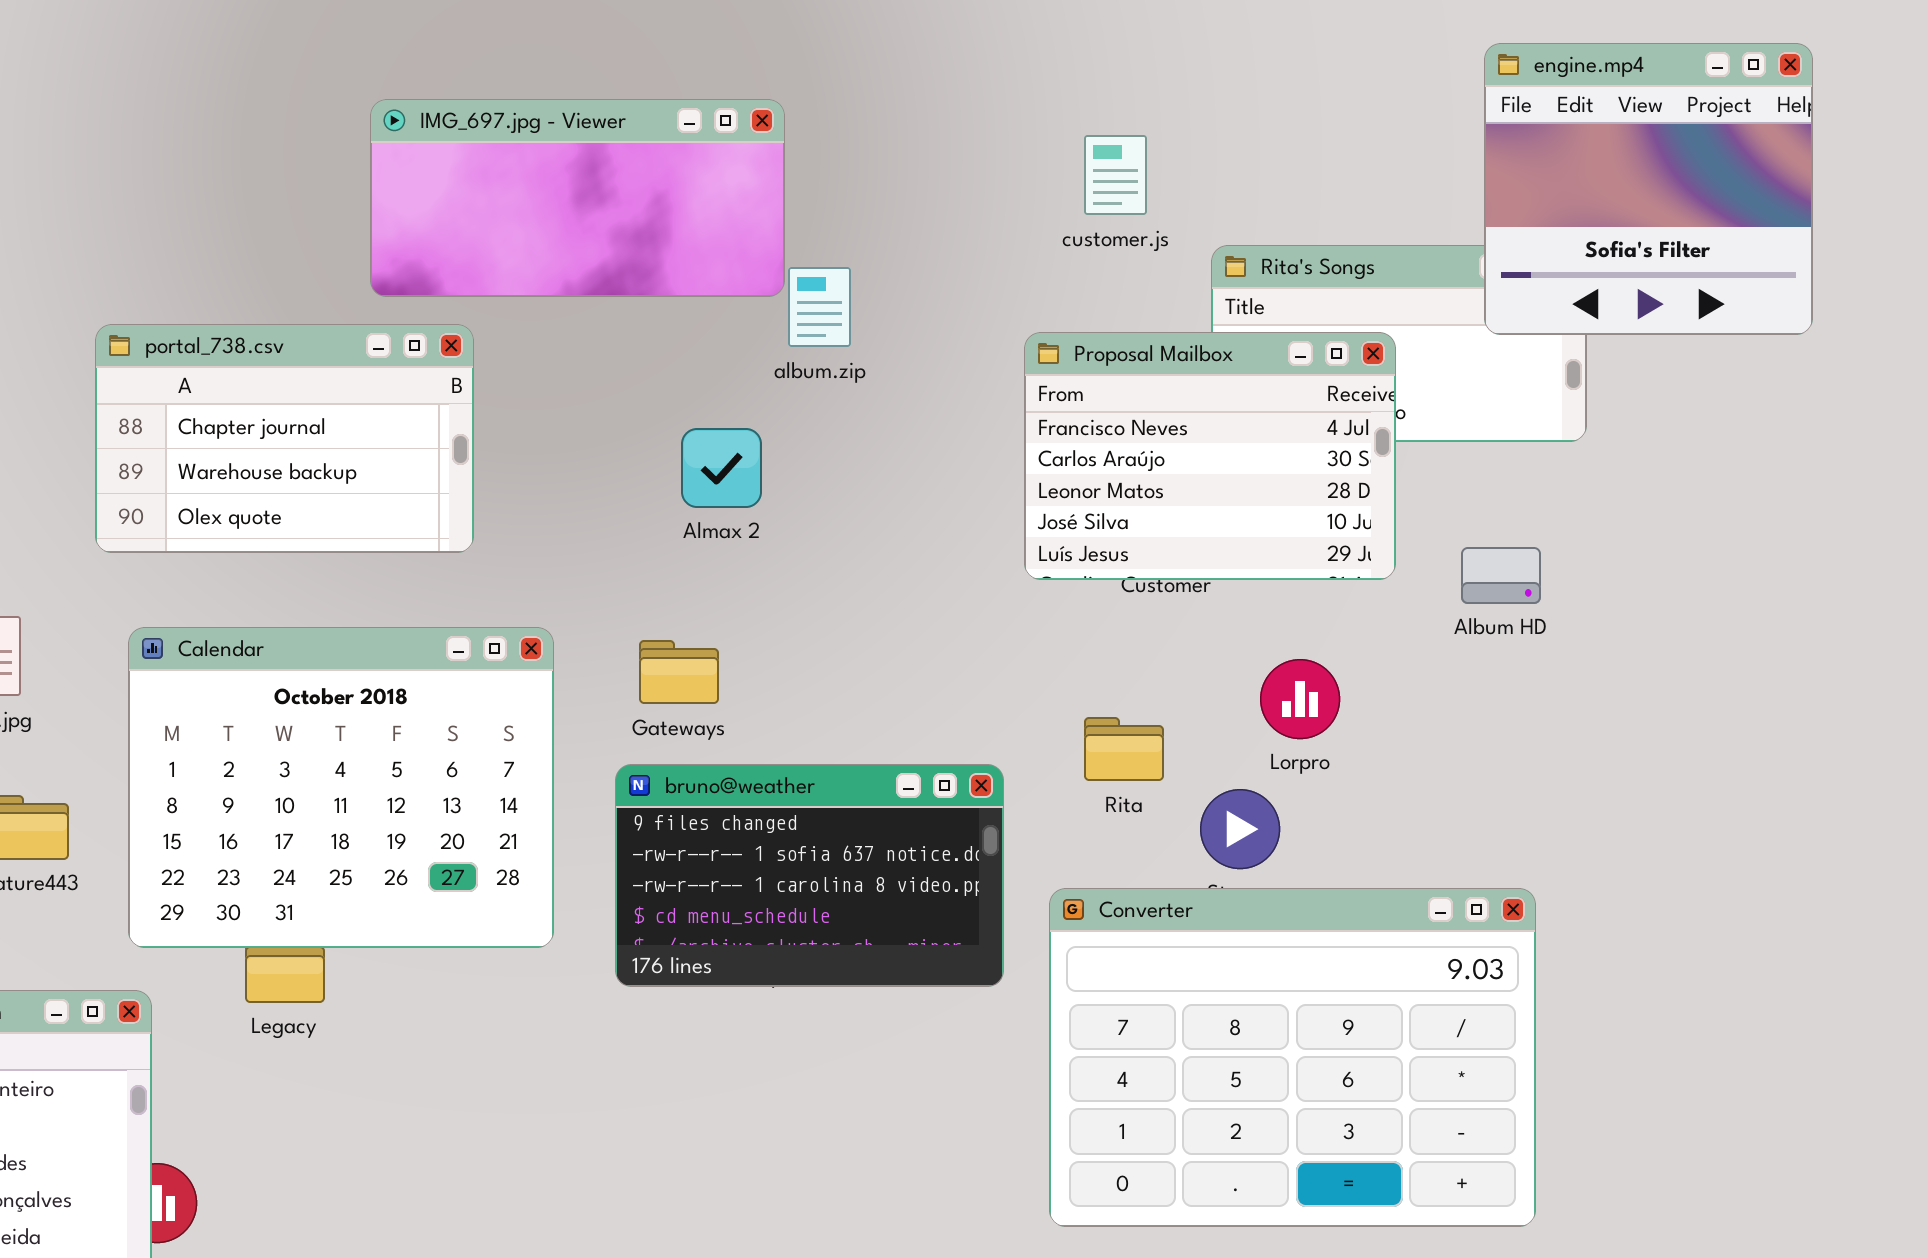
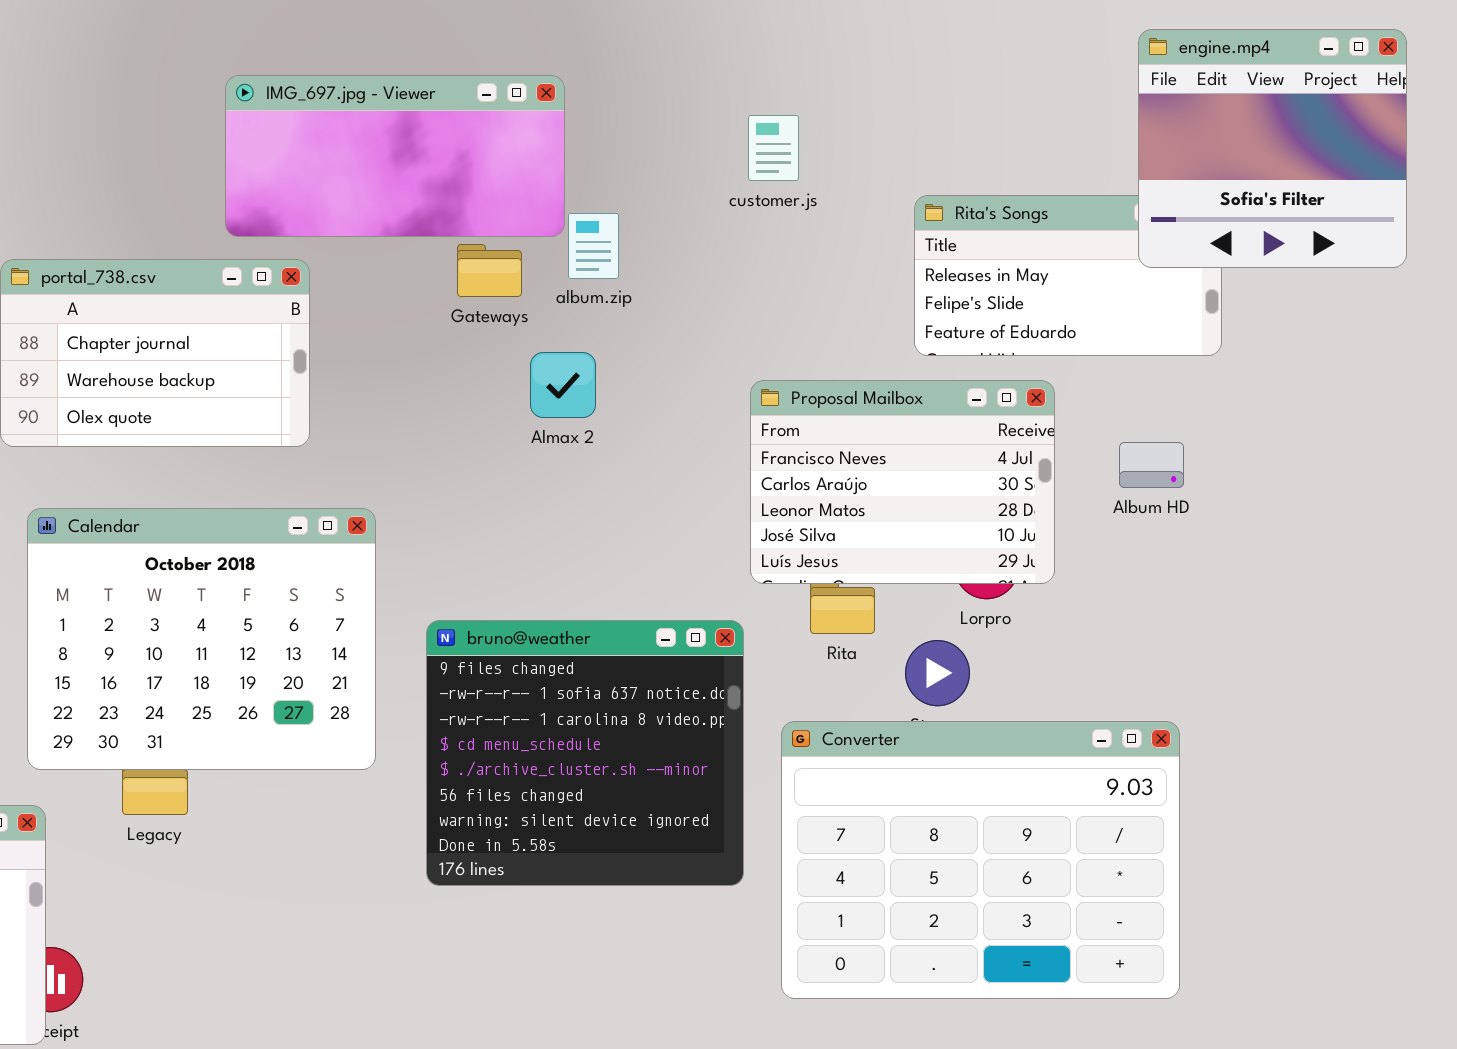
customer.js: [1084,135,1147,215] -> [748,115,799,181], moved
Proposal Mailbox: [1024,332,1396,580] -> [750,380,1055,584], moved
Almax 2: [681,428,762,508] -> [530,352,596,418], moved
Gateways: [639,640,719,704] -> [457,244,522,297], moved
bruno@weather: [615,764,1004,987] -> [426,620,744,886], resized

